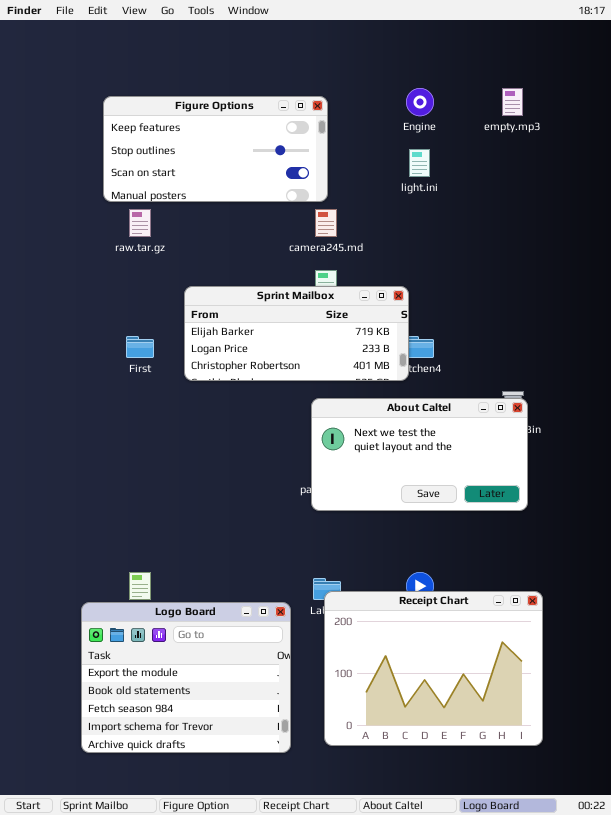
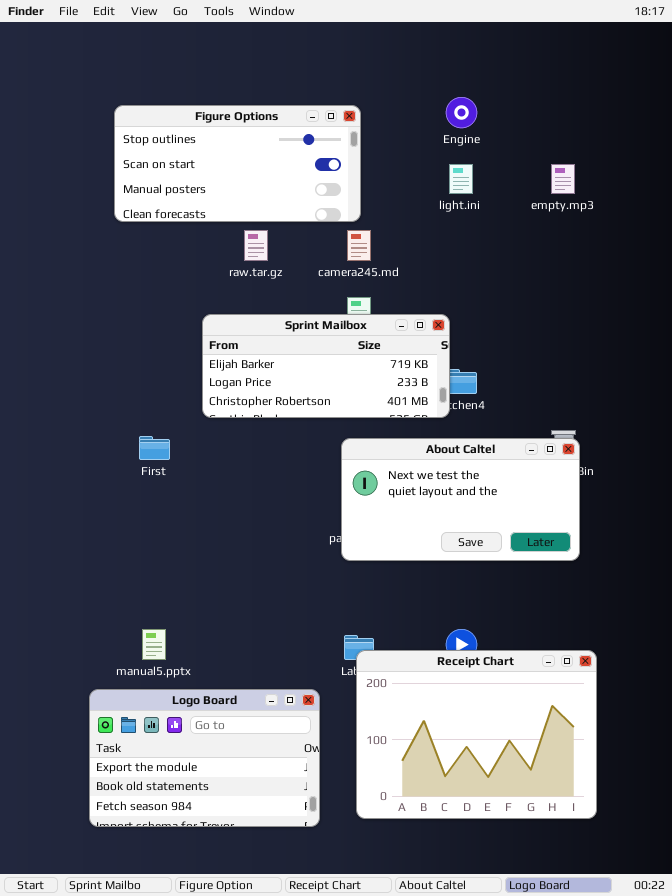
empty.mp3: [502,88,523,116] -> [551,164,575,194], moved
Figure Options: [103,96,328,202] -> [114,105,361,222], scrolled down 1 row
raw.tar.gz: [129,209,151,237] -> [244,230,268,261], moved
First: [126,336,154,358] -> [139,436,170,460], moved
Logo Board: [81,602,291,753] -> [89,689,320,827], resized

